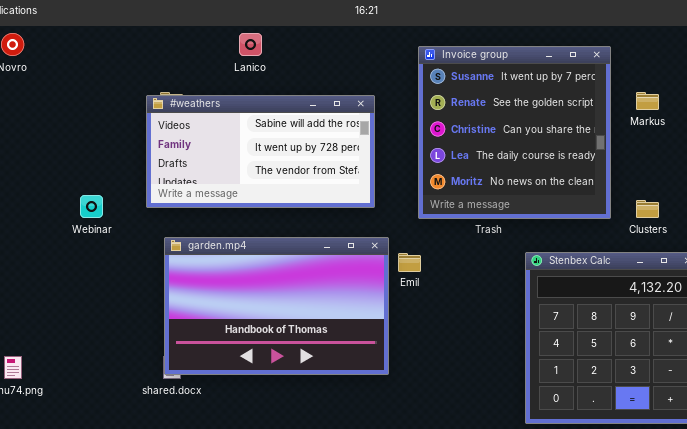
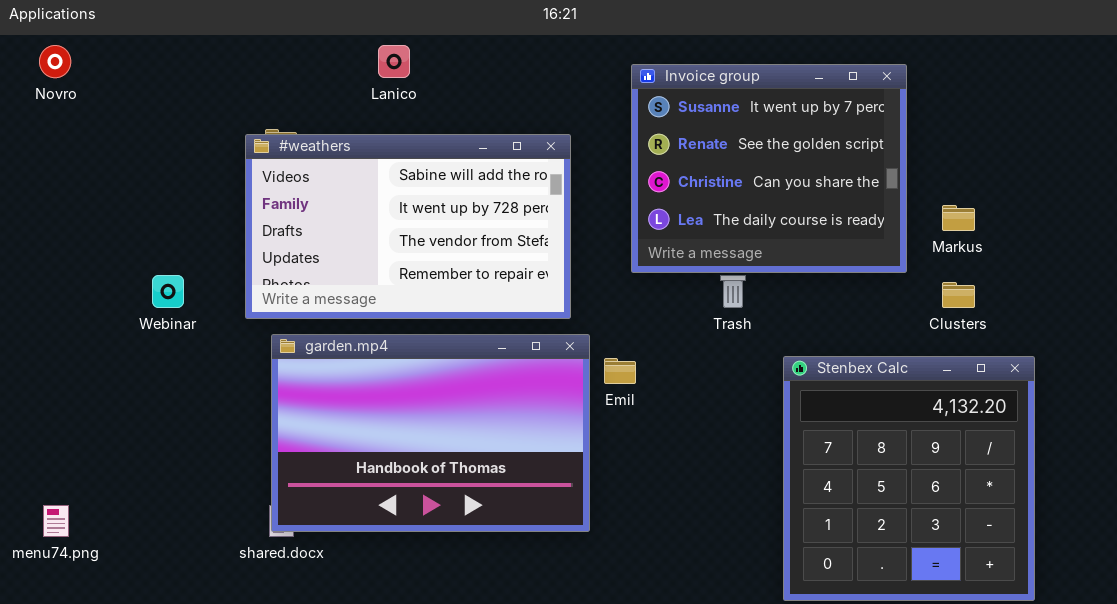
Invoice group: [418,46,611,219] -> [631,64,907,273], resized
Markus: [636,92,659,110] -> [942,205,975,231], moved
#weathers: [146,95,375,208] -> [245,134,571,319], resized

